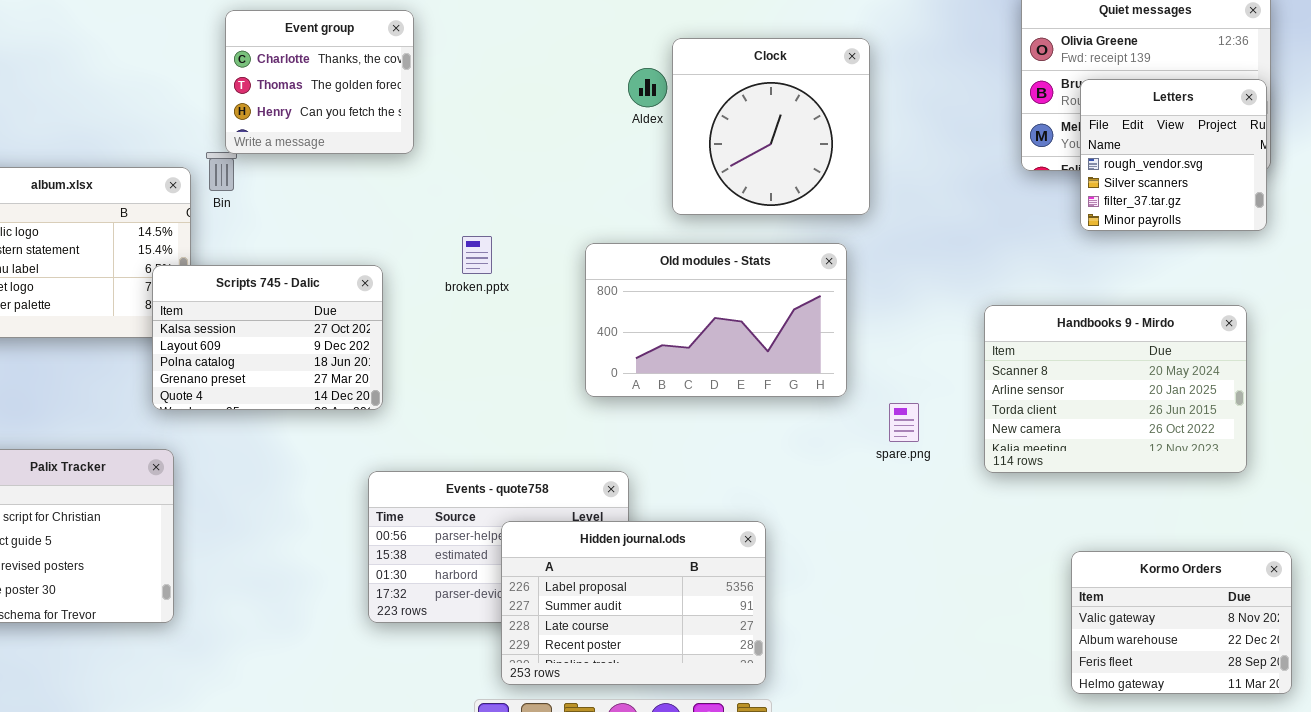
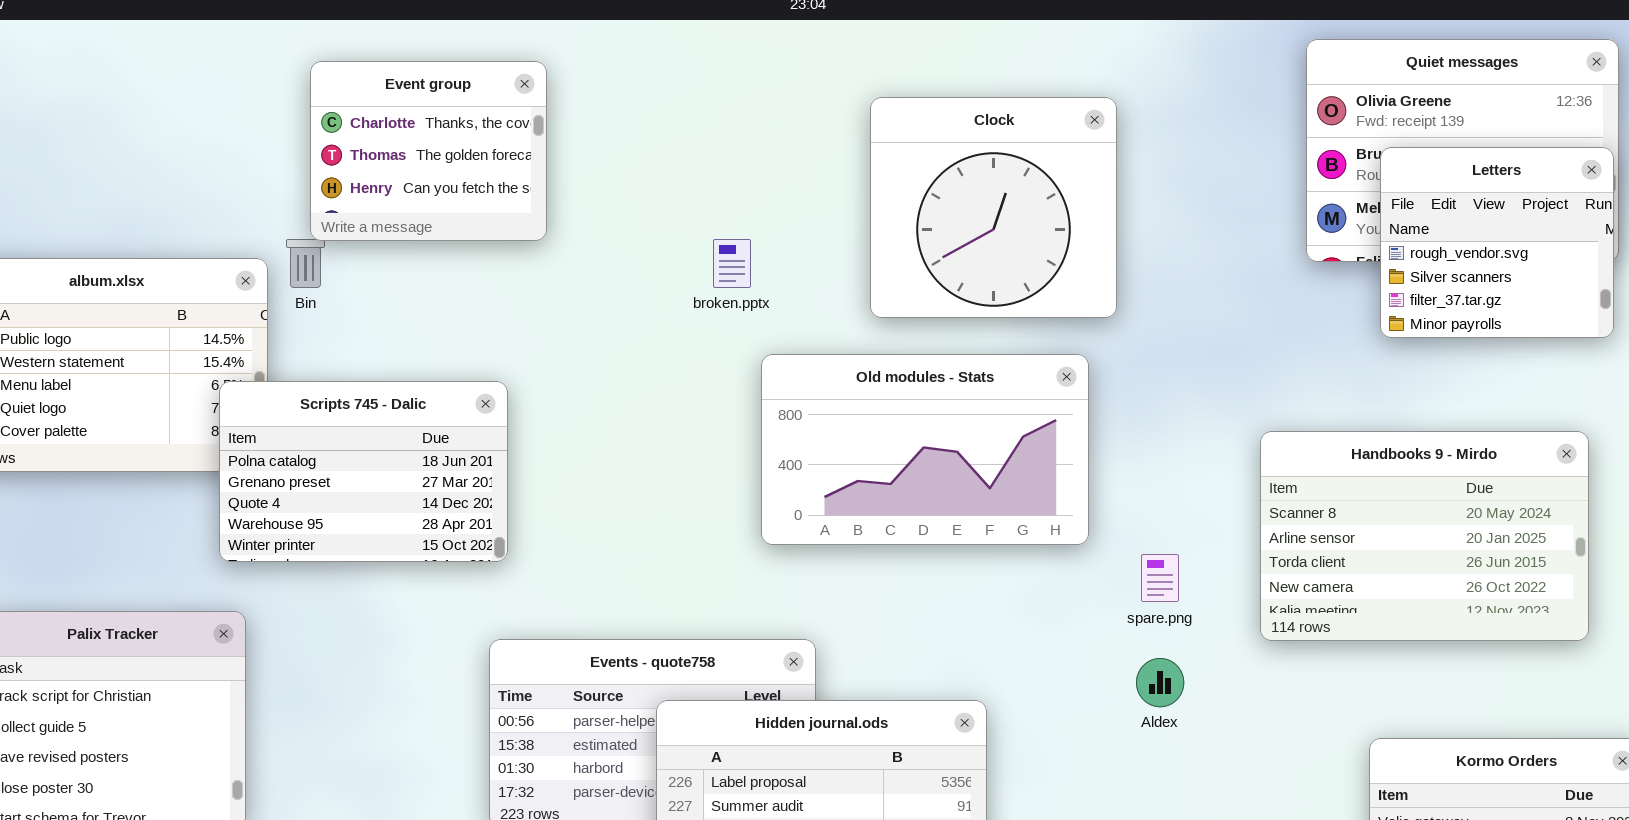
Aldex: [628,68,667,107] -> [1136,658,1184,707], moved
broken.pptx: [462,236,492,274] -> [713,239,751,288], moved
Scripts 745 - Dalic: [152,265,383,410] -> [219,381,508,562], scrolled down 2 rows

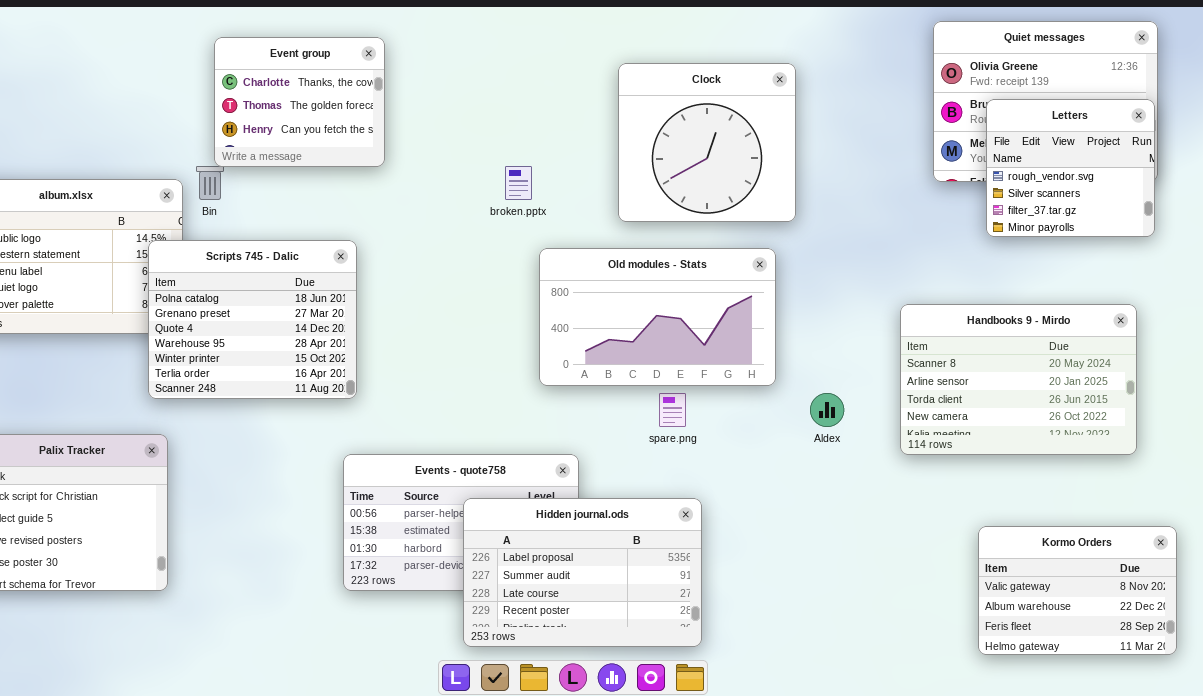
Scripts 745 - Dalic: [219,381,508,562] -> [148,240,357,399], resized
spare.png: [1141,554,1179,602] -> [659,393,686,427], moved
Aldex: [1136,658,1184,707] -> [810,393,844,427], moved

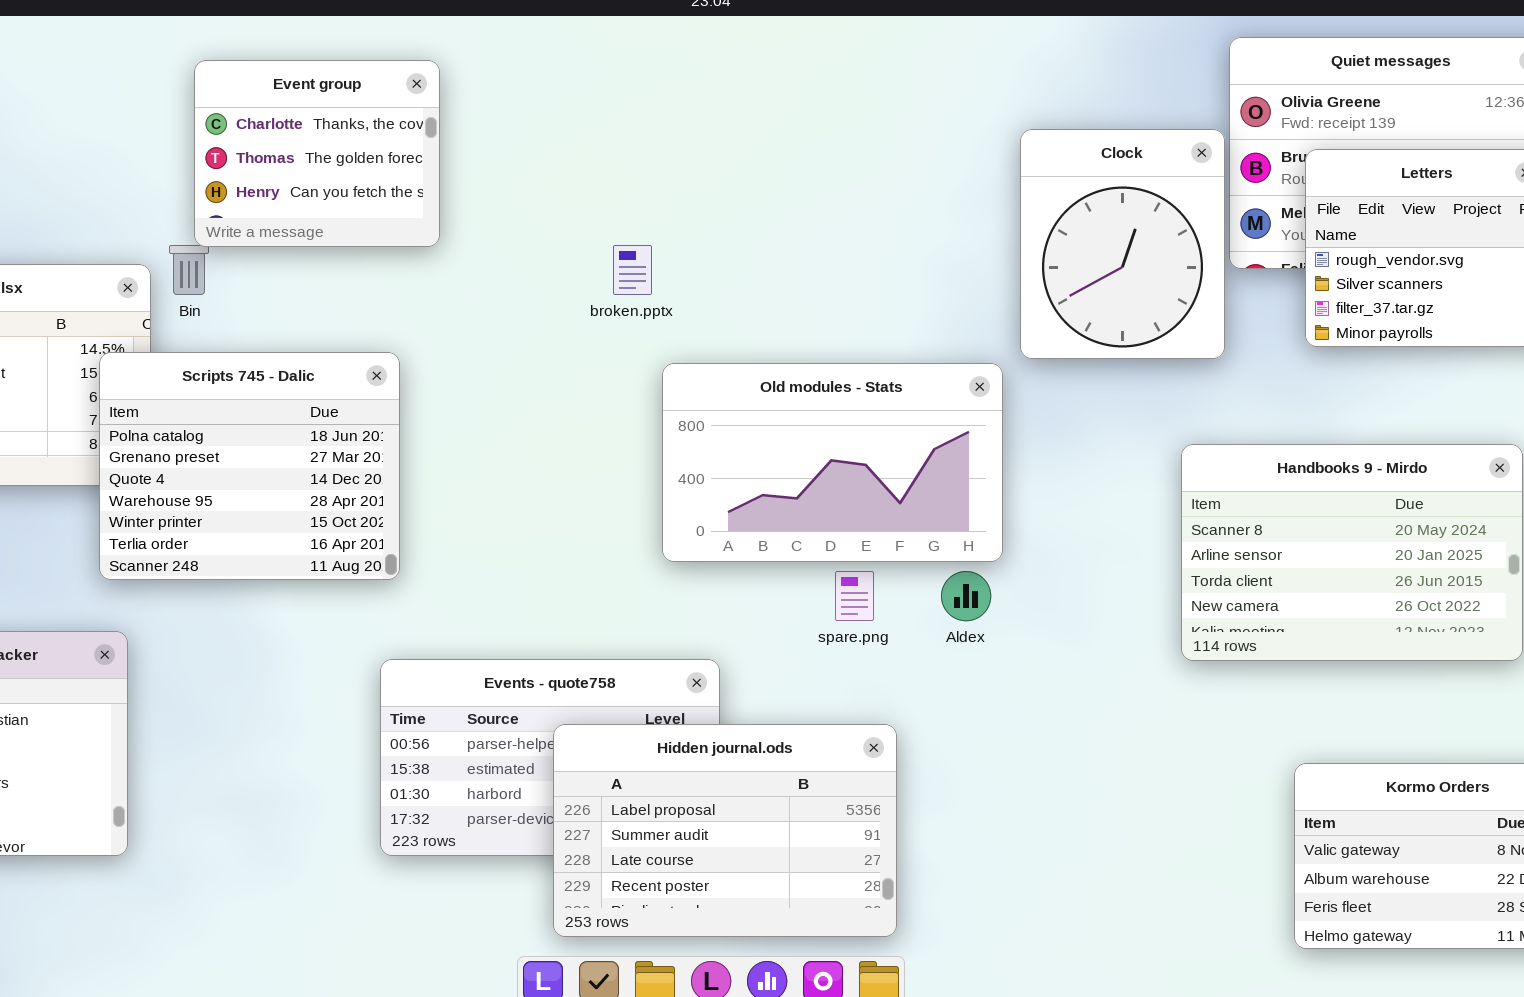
Clock: [618,63,796,222] -> [1020,129,1225,359], moved, resized
Aldex: [810,393,844,427] -> [941,571,991,621], moved

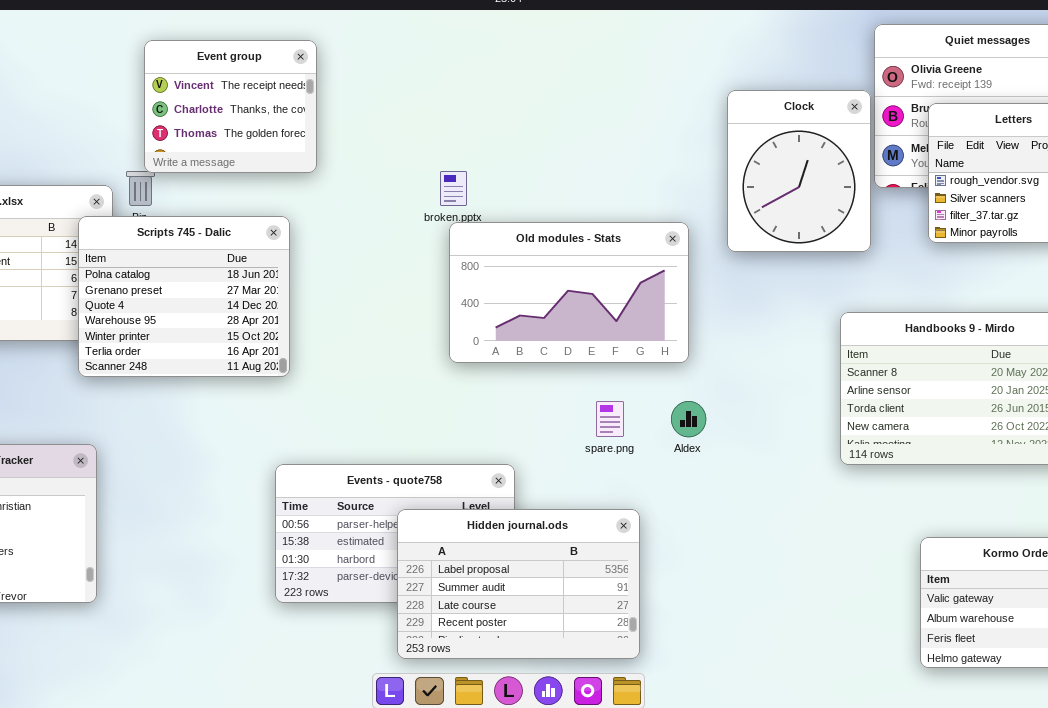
Event group: [194,60,440,247] -> [144,40,317,173], scrolled up 1 row
Scripts 745 - Dalic: [99,352,400,580] -> [78,216,290,377], moved
Old modules - Stats: [662,363,1003,562] -> [449,222,689,363], moved

